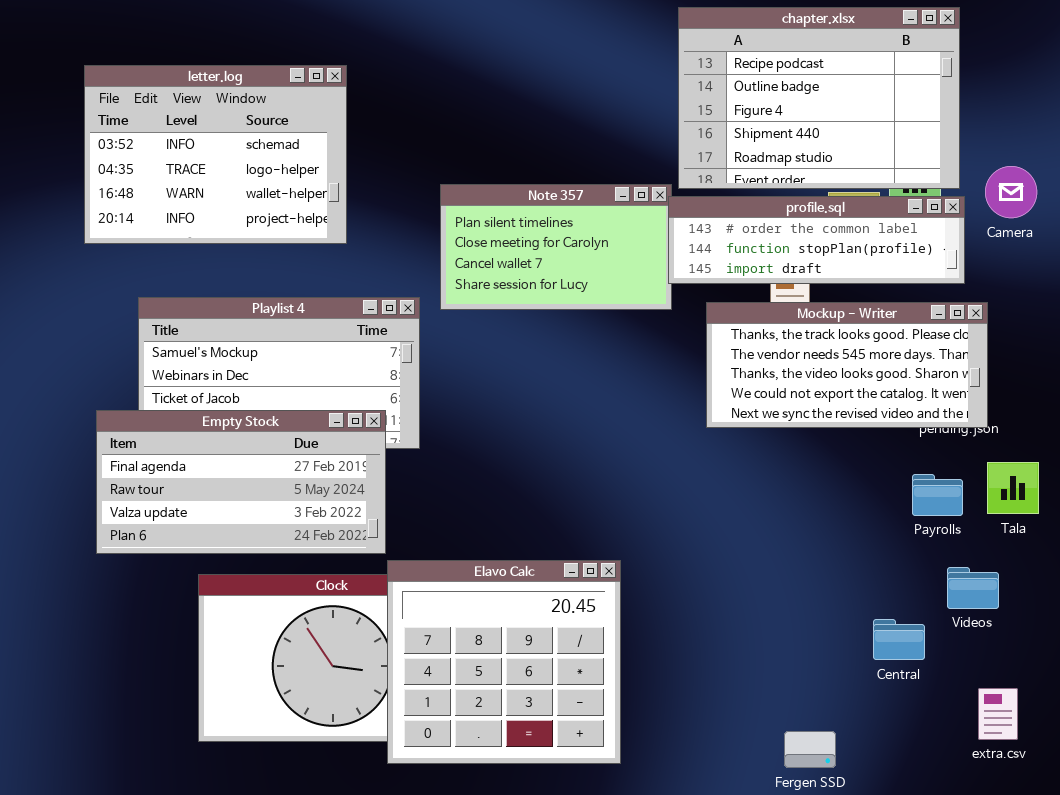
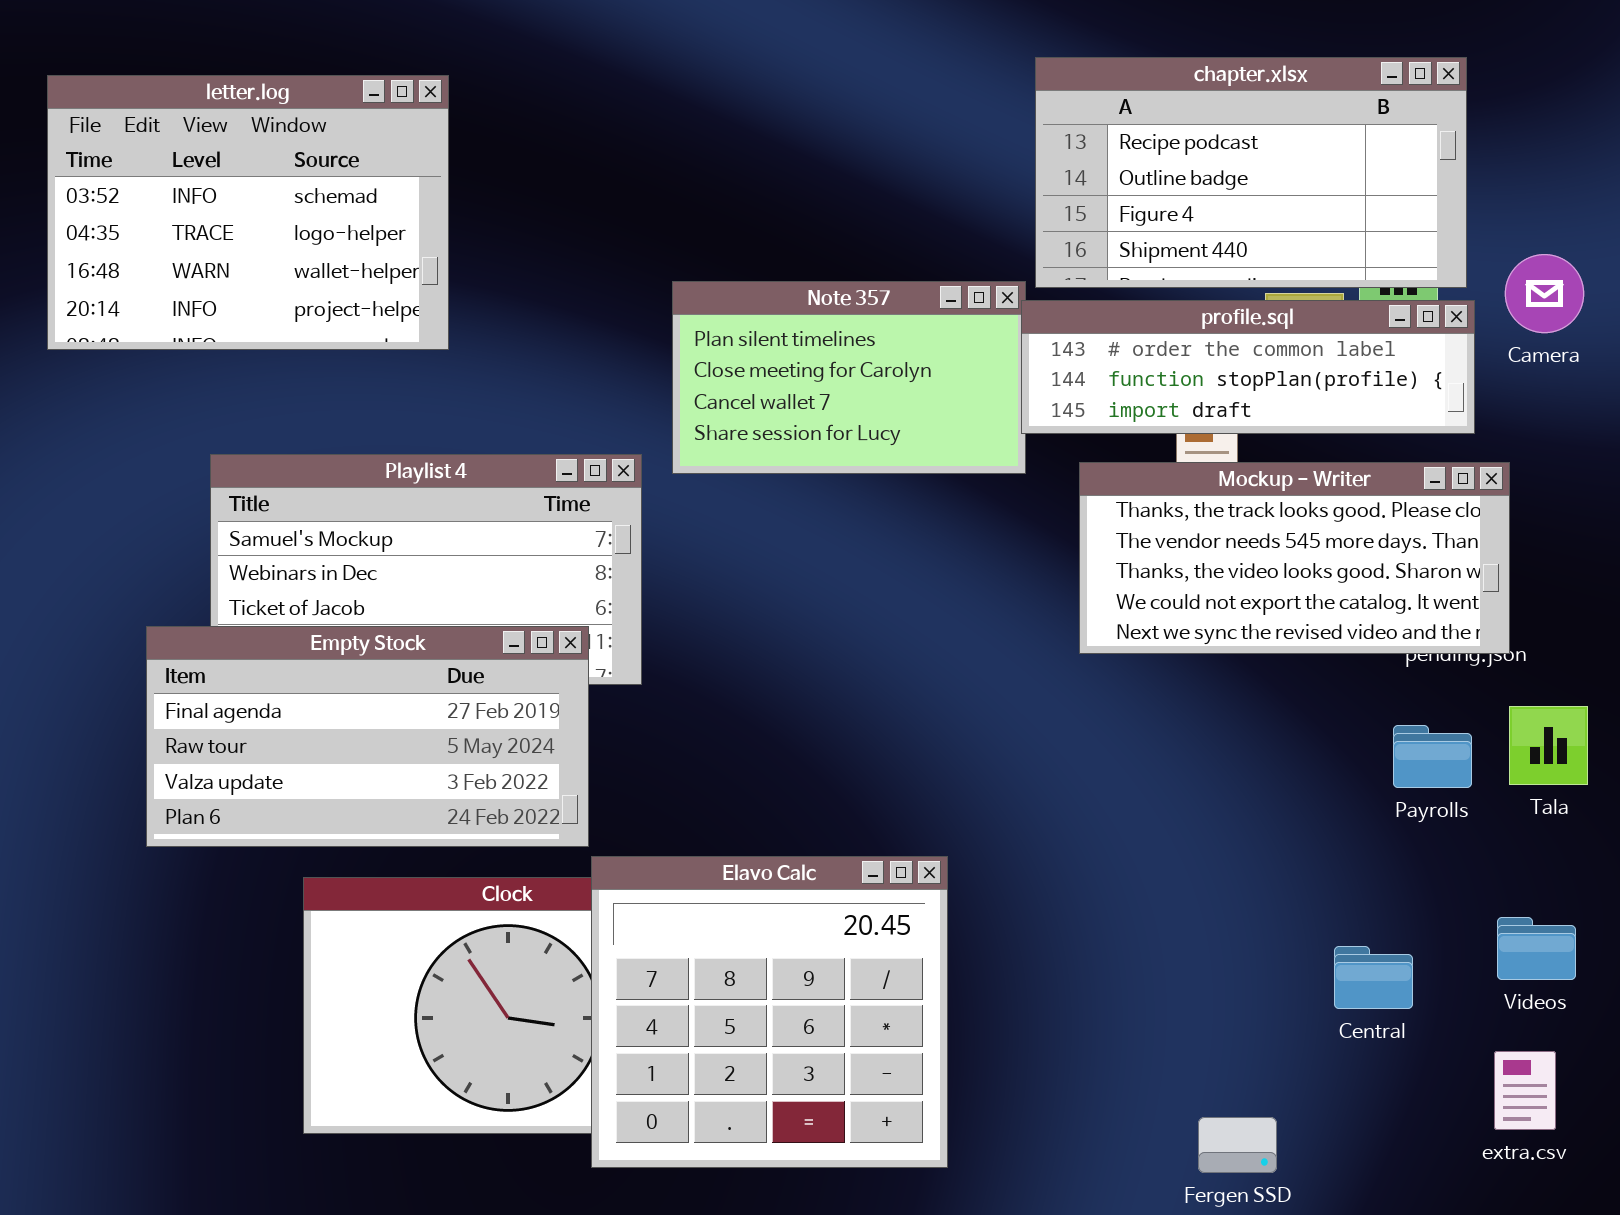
chapter.xlsx: [678,7,960,189] -> [1035,57,1467,288], resized
letter.log: [84,65,347,244] -> [47,75,449,350], moved
Videos: [947,567,999,609] -> [1497,917,1576,980], moved

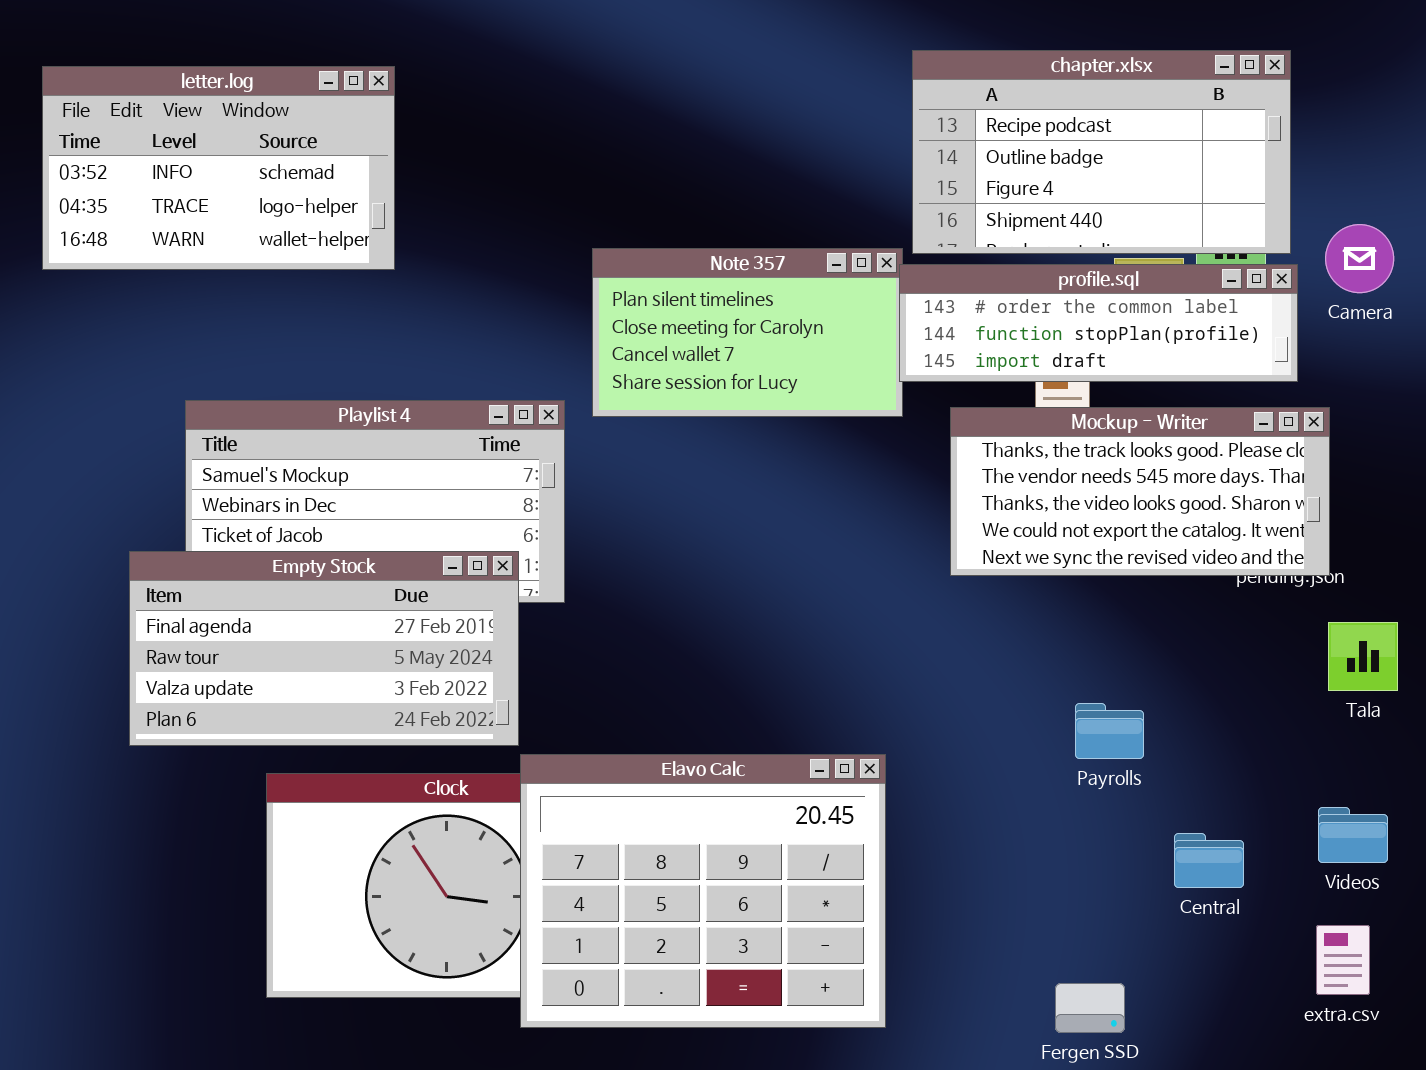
letter.log: [47,75,449,350] -> [42,66,395,270], resized
Payrolls: [1393,725,1472,788] -> [1075,703,1144,759], moved
Elavo Calc: [591,856,948,1168] -> [520,754,886,1028], resized

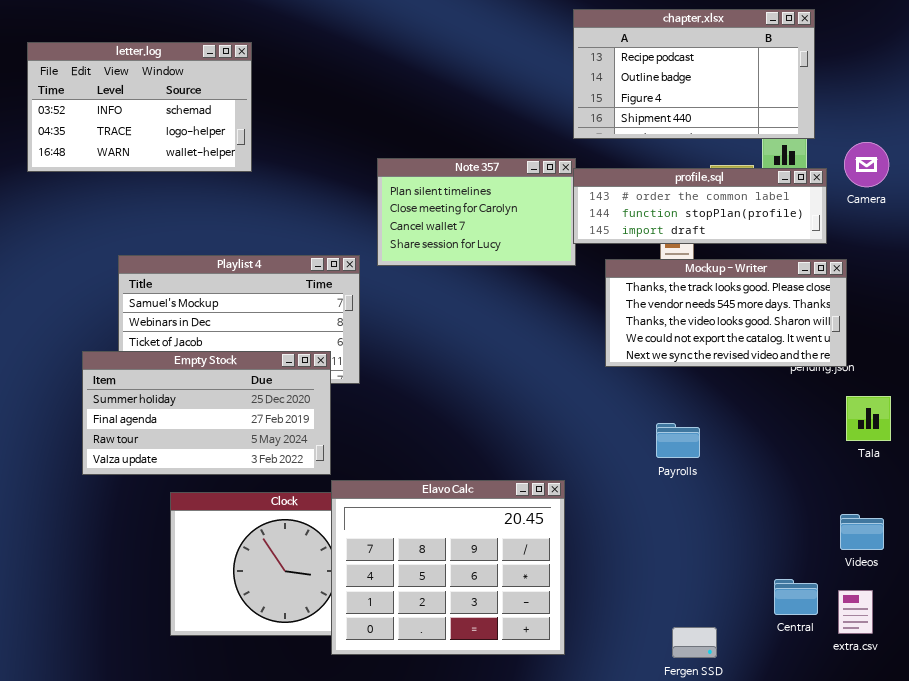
chapter.xlsx: [912,50,1291,254] -> [573,9,815,139], moved
Empty Stock: [129,551,519,746] -> [82,351,331,475], scrolled up 1 row
Payrolls: [1075,703,1144,759] -> [656,423,700,458], moved
Central: [1174,833,1244,888] -> [774,579,818,615], moved

